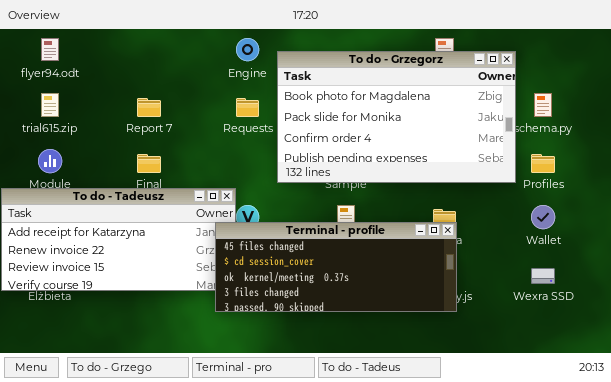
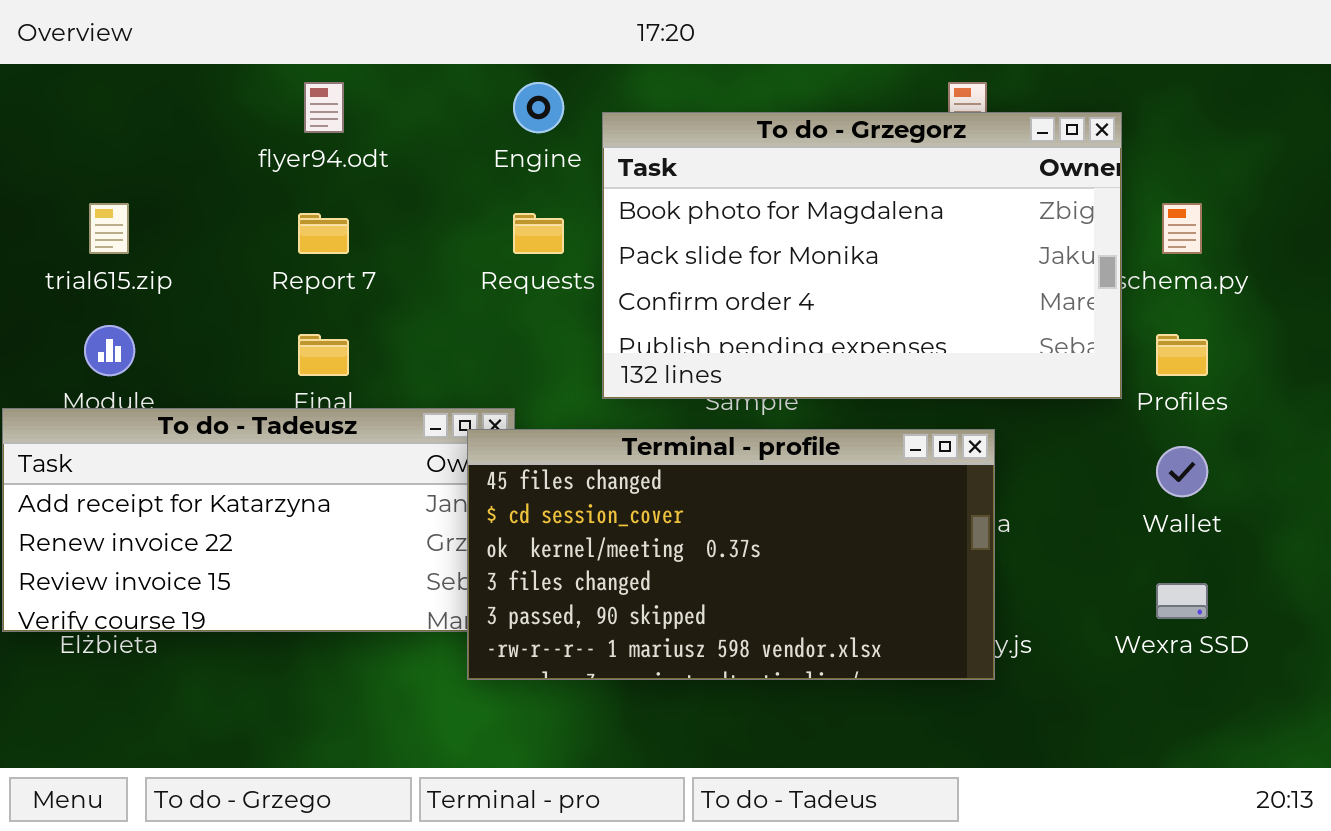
flyer94.odt: [41,38,59,61] -> [304,82,344,133], moved
Terminal - profile: [215,222,457,312] -> [467,429,995,680], resized

